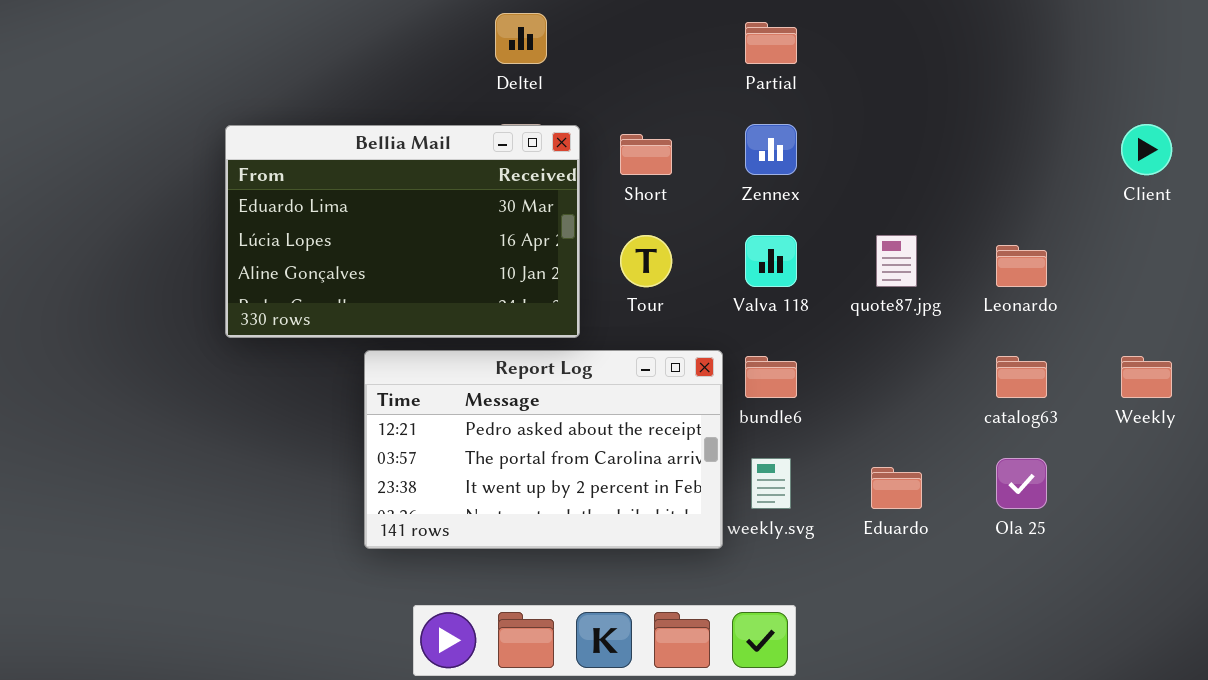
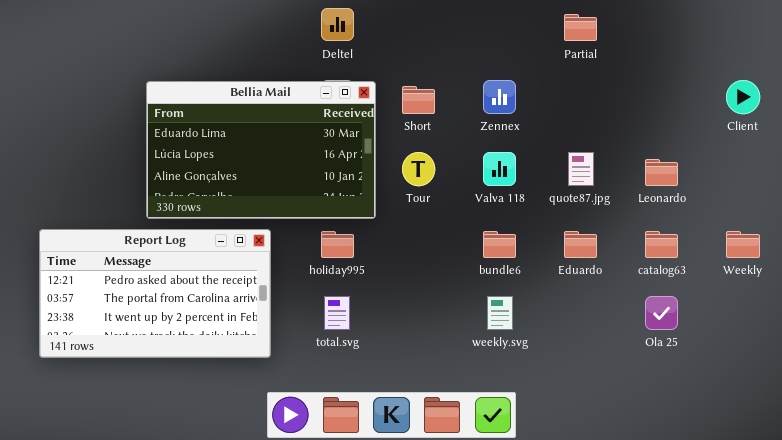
Partial: [745,22,797,64] -> [564,14,597,41], moved
Report Log: [364,350,723,549] -> [39,229,271,358], moved
Eduardo: [871,467,922,509] -> [564,231,597,258], moved

